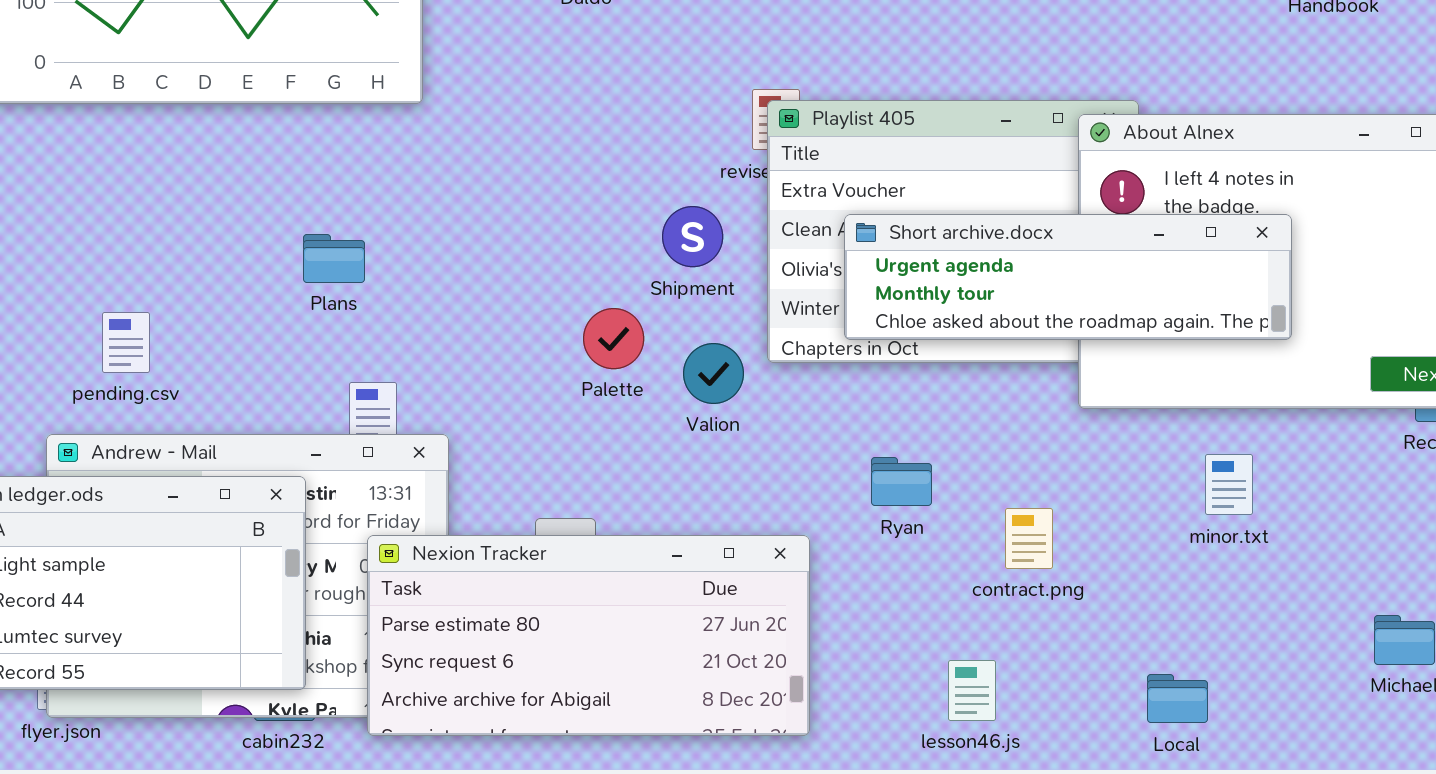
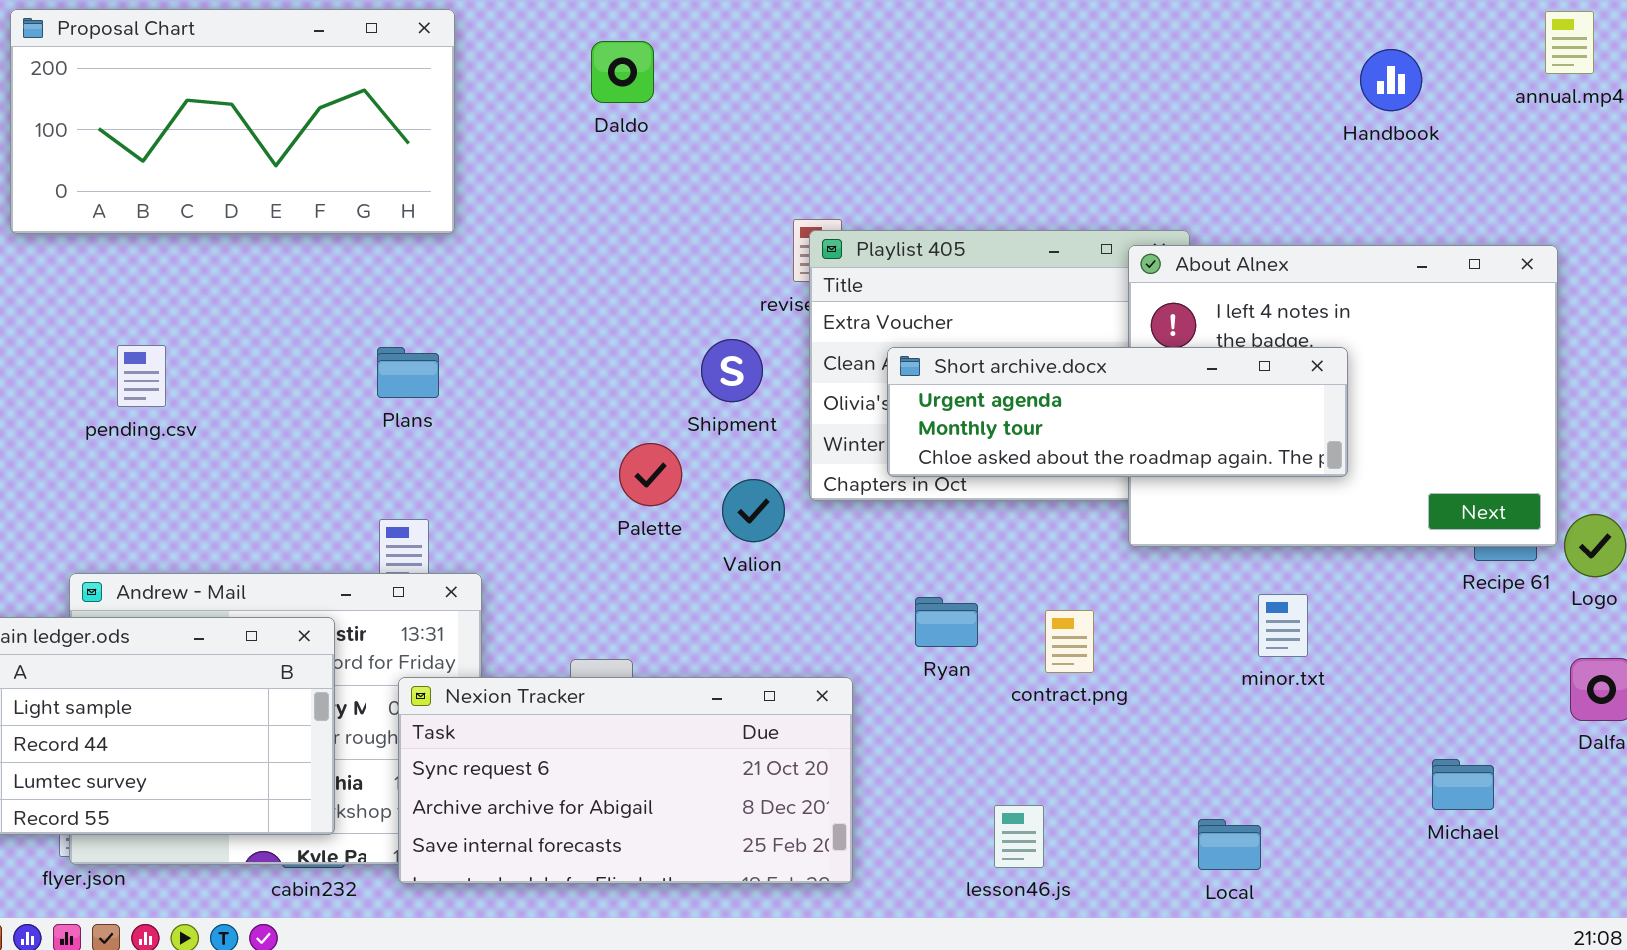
Plans: [303,234,365,283] -> [377,347,439,398], moved
pending.csv: [102,312,150,373] -> [117,345,166,407], moved
contract.png: [1005,508,1053,569] -> [1045,610,1094,673], moved
Nexion Tracker: [367,535,810,736] -> [398,677,853,884], scrolled down 1 row

